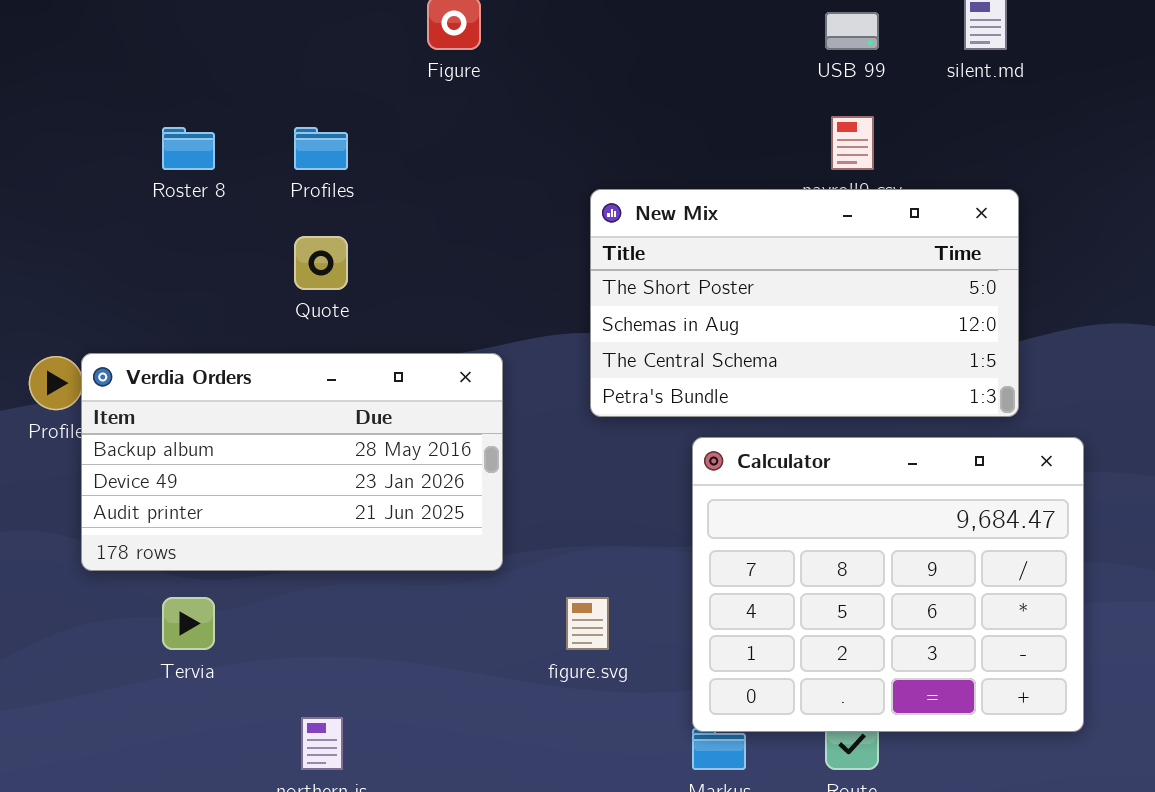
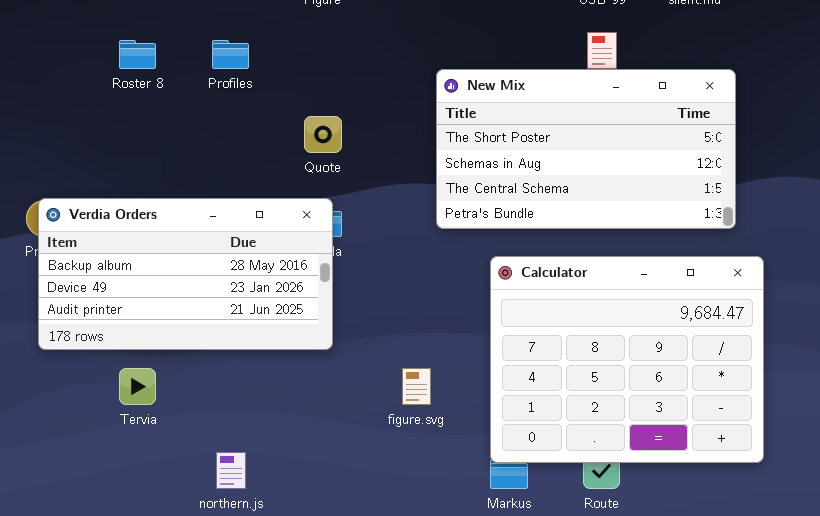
New Mix: [590,189,1019,417] -> [436,69,736,229], moved
Quote: [294,236,348,290] -> [304,116,342,153], moved
Verdia Orders: [81,353,503,571] -> [38,198,333,350], moved

